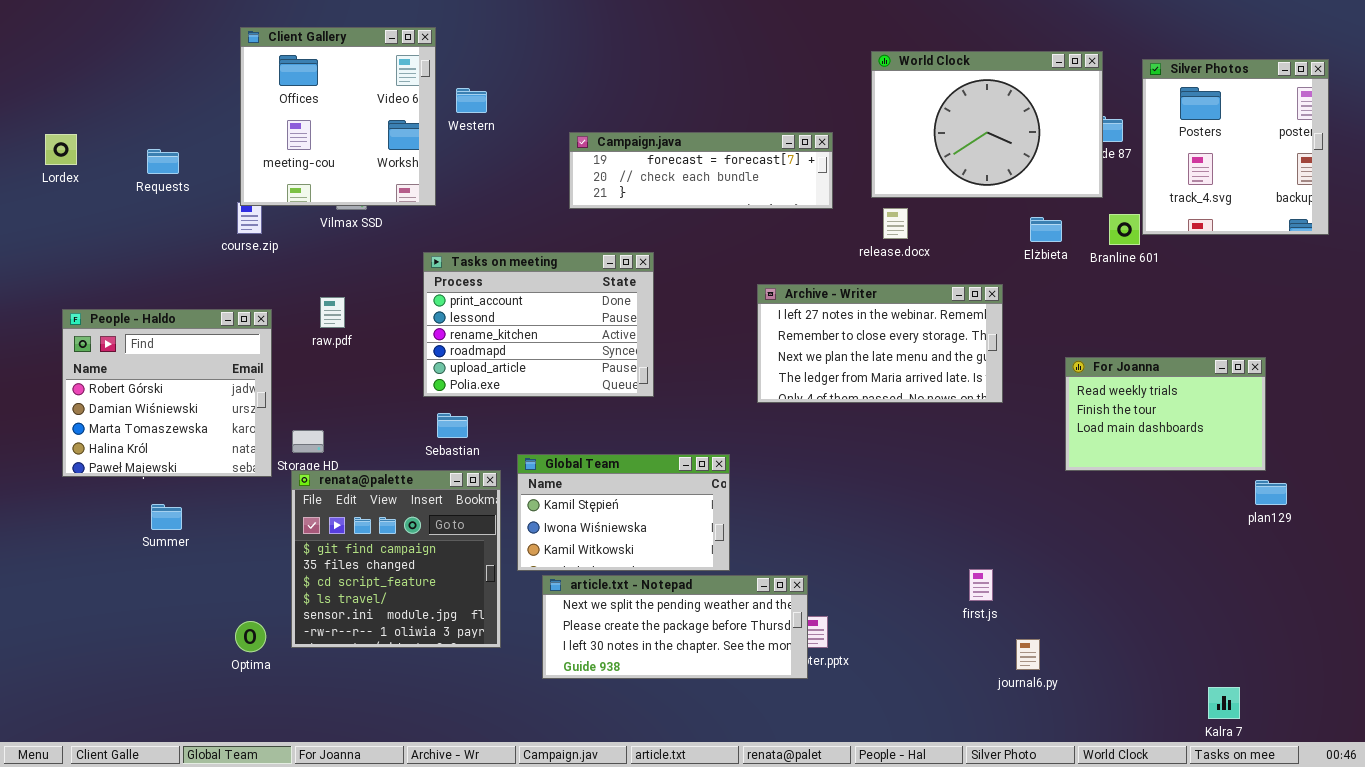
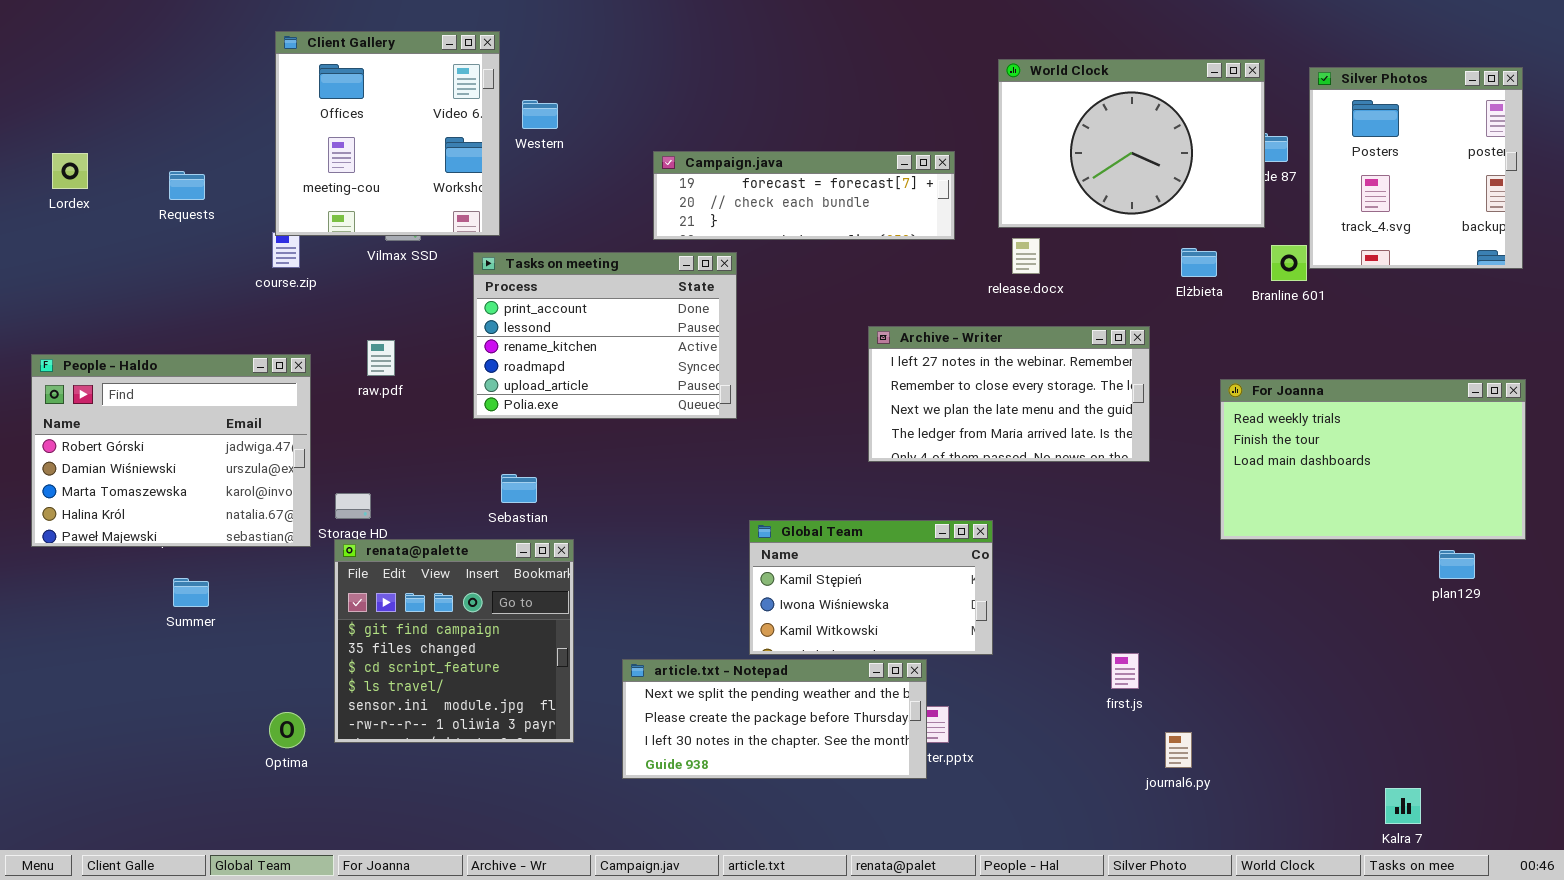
Tasks on meeting: [423,252,654,397] -> [473,252,737,419], moved
People - Haldo: [62,309,272,477] -> [31,354,311,547], resized
For Joanna: [1065,357,1266,471] -> [1220,379,1526,540], resized
Global Team: [517,454,730,571] -> [749,520,993,655], moved

